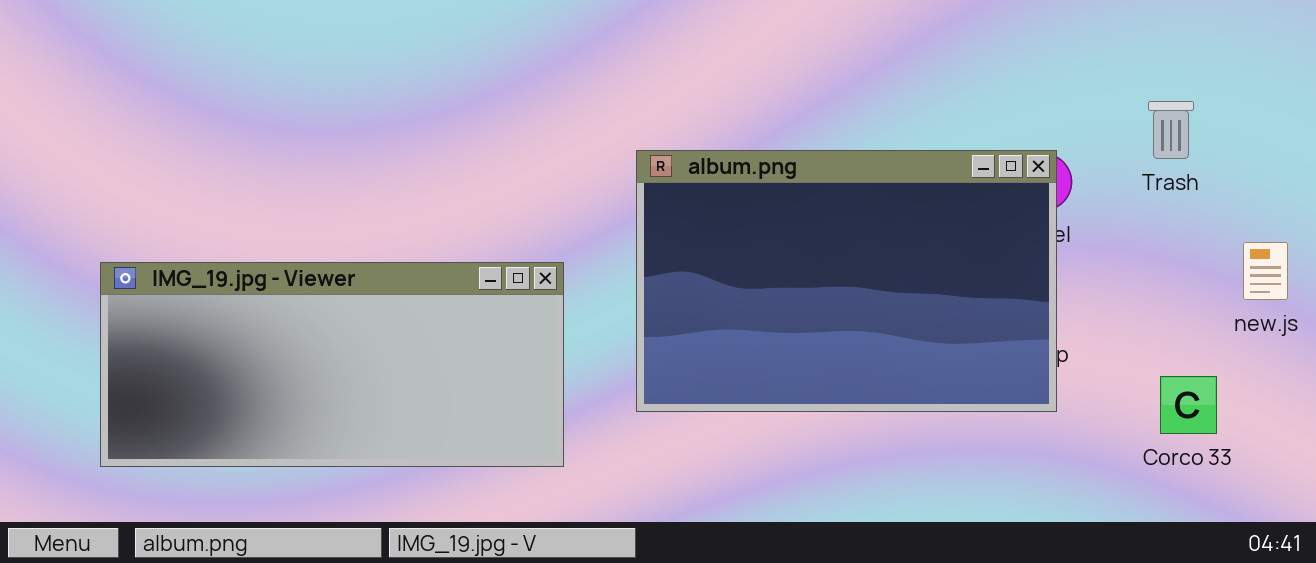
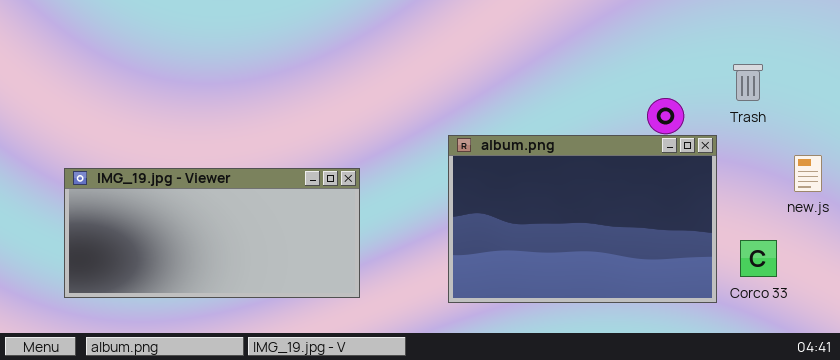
album.png: [636,150,1057,412] -> [448,135,717,303], moved

